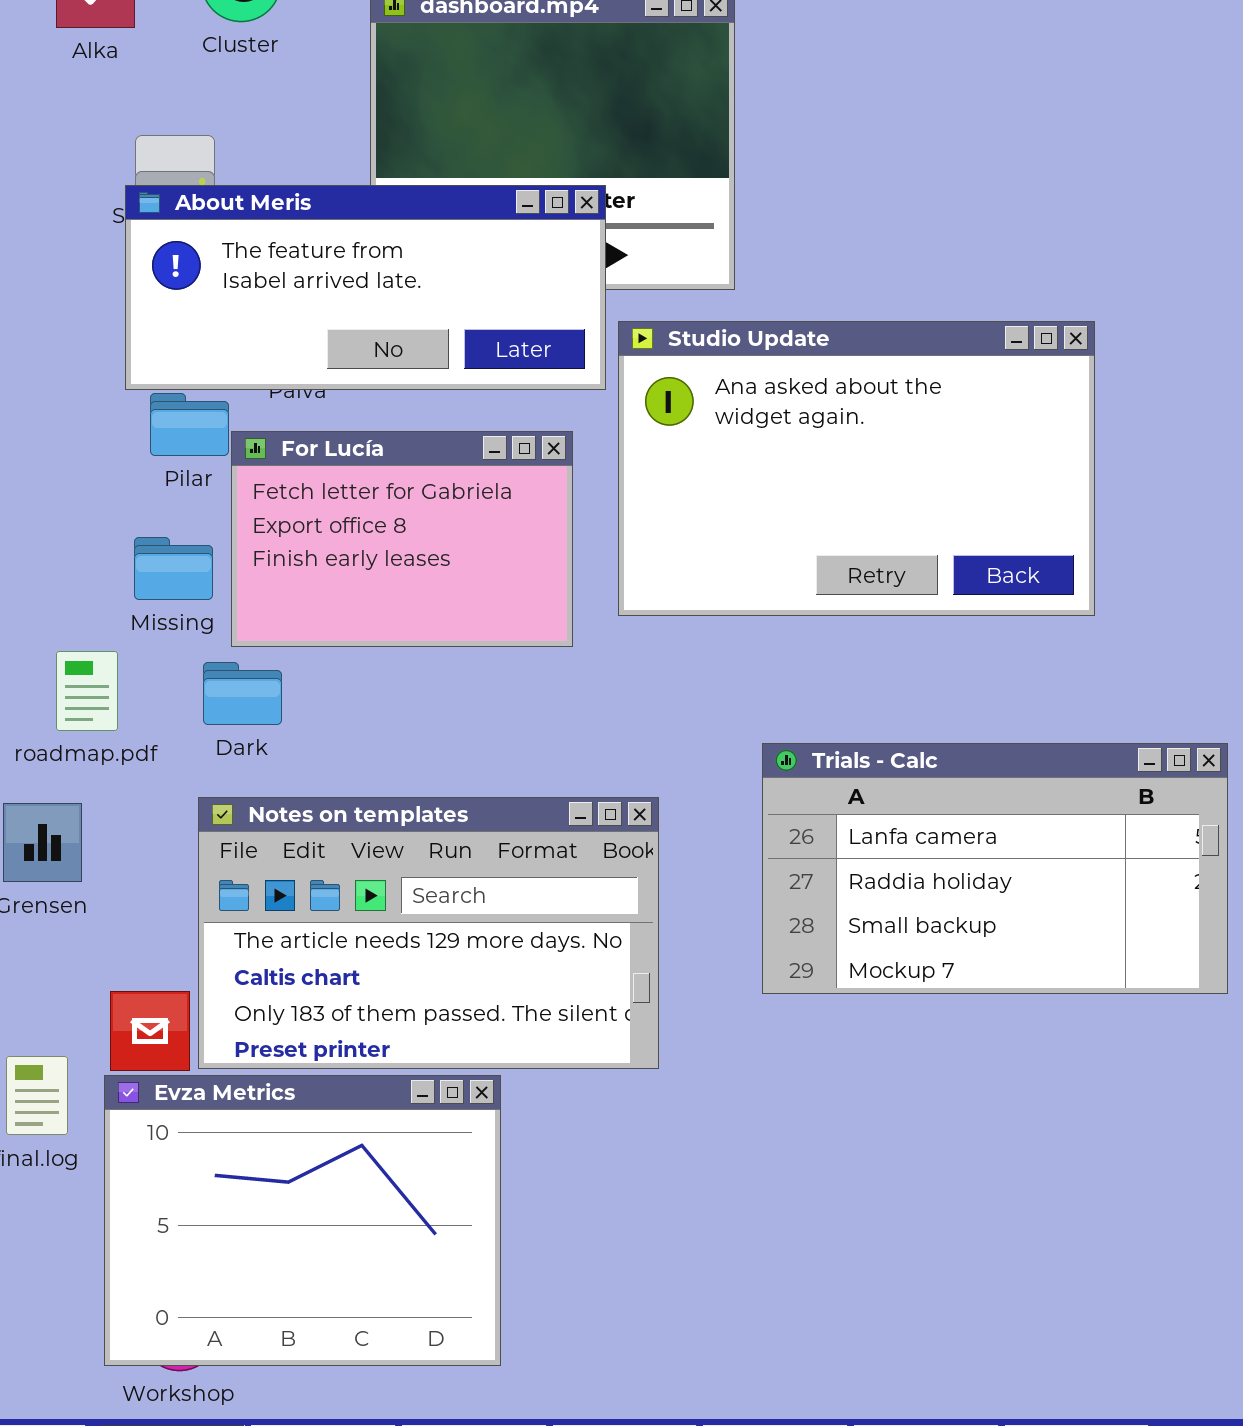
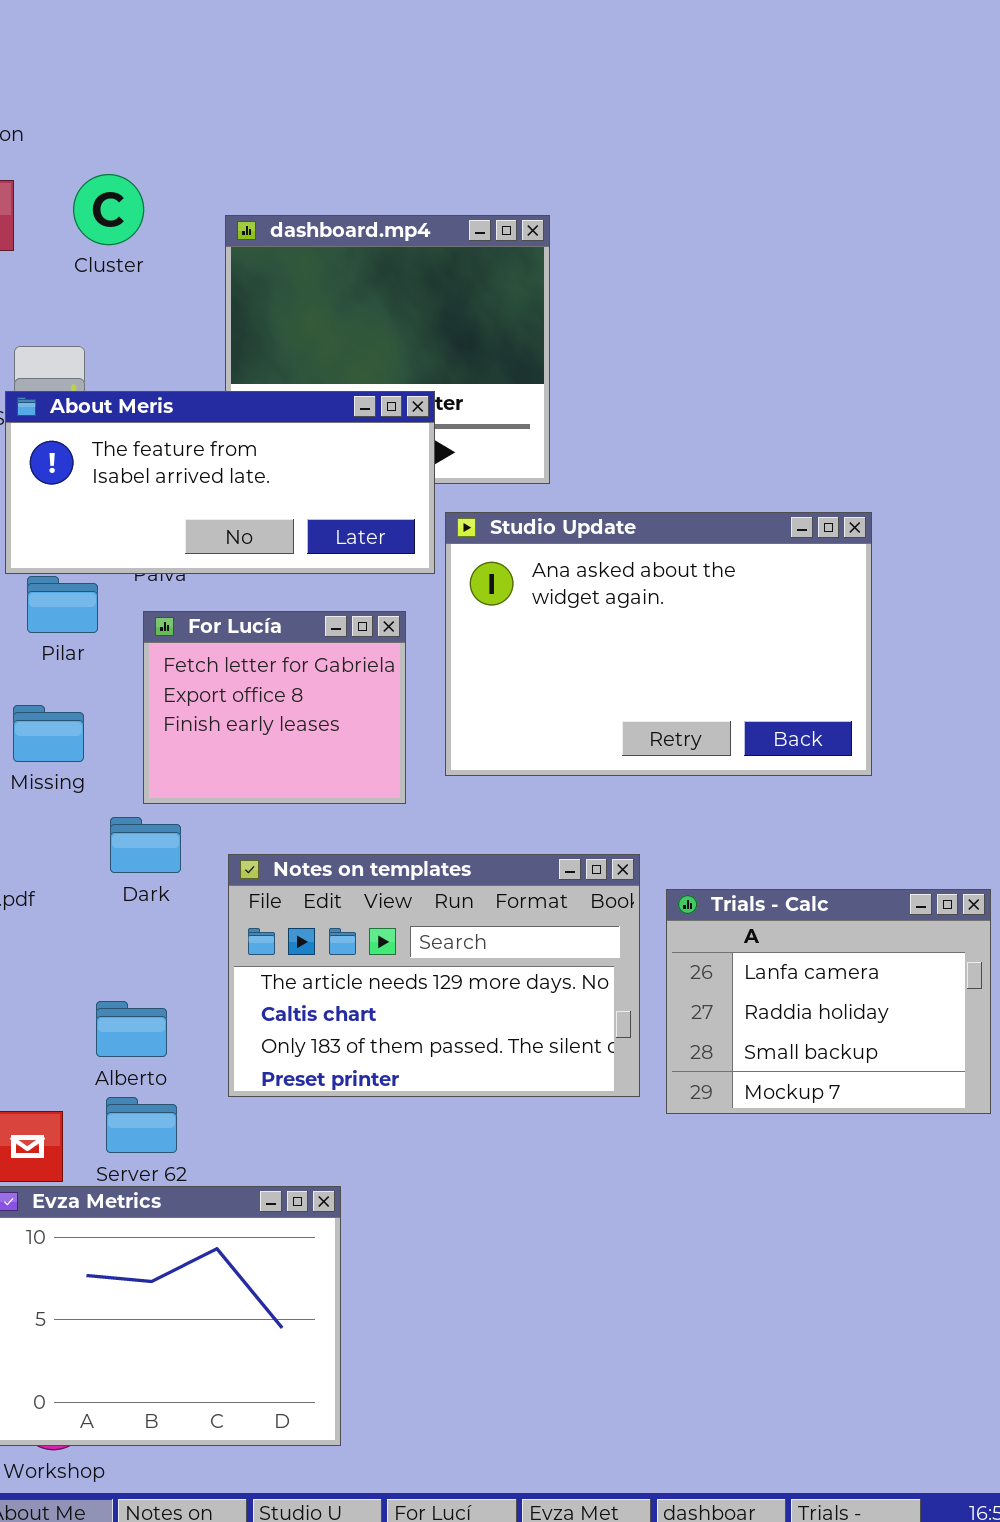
For Lucía: [231,431,573,647] -> [143,611,406,804], resized
Dark: [203,662,282,725] -> [110,817,181,873], moved
Trials - Calc: [762,743,1228,994] -> [666,889,991,1114], resized
Notes on templates: [198,797,659,1069] -> [228,854,640,1097], moved

